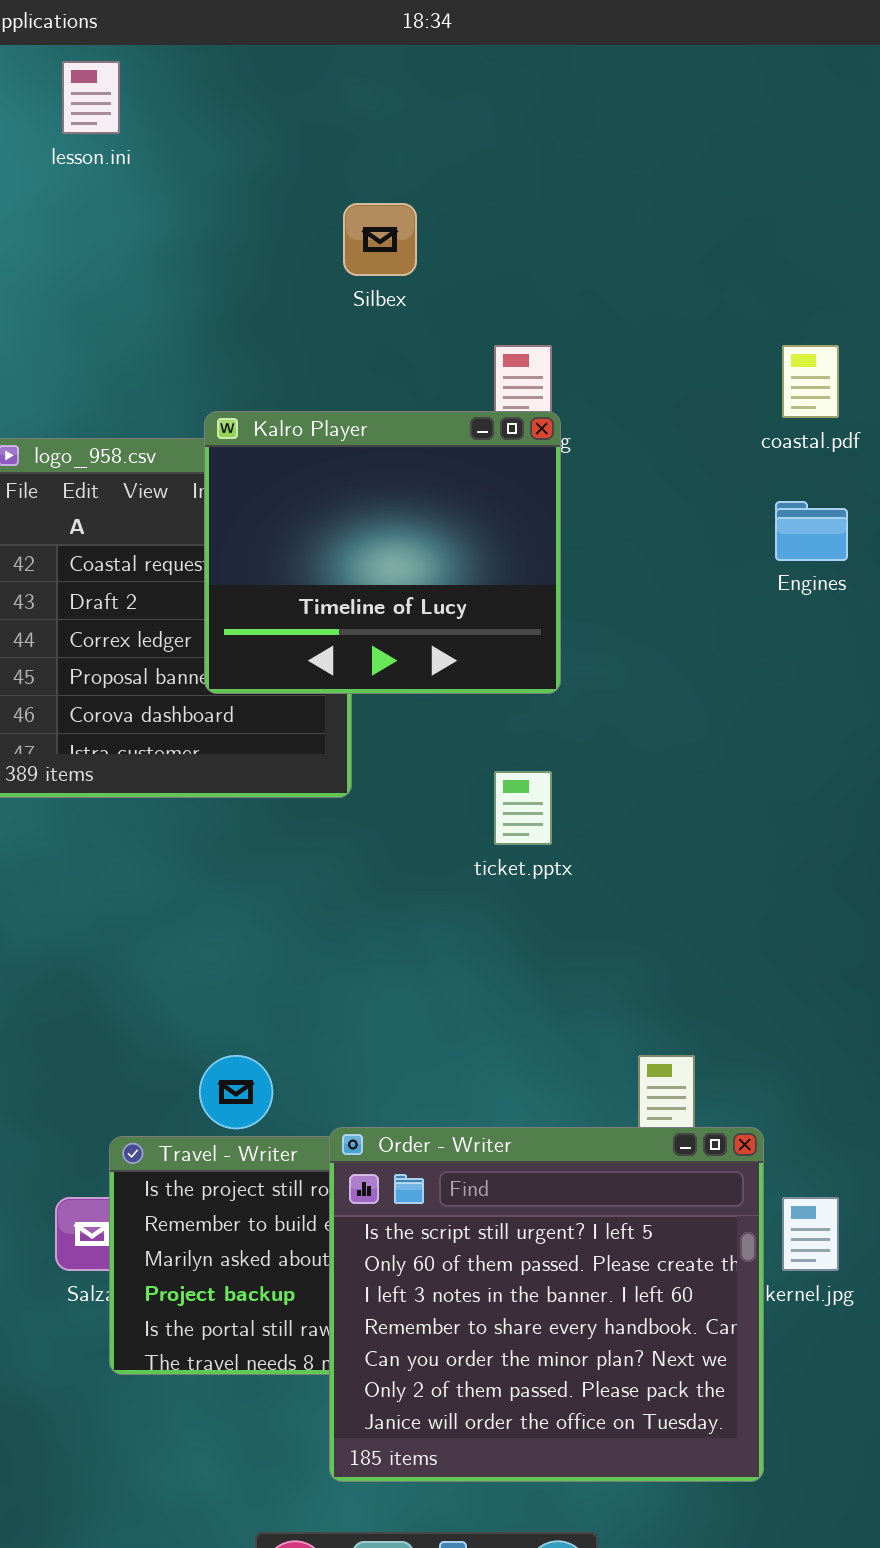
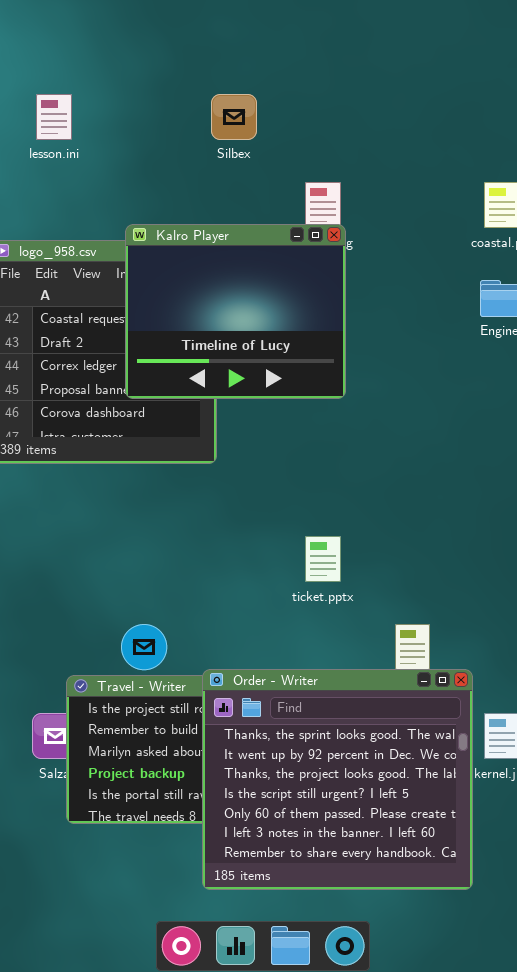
lesson.ini: [62,61,120,134] -> [36,94,72,140], moved
ticket.pptx: [494,771,552,845] -> [305,536,341,582], moved
Order - Writer: [329,1127,764,1482] -> [202,669,473,890], scrolled up 3 rows

